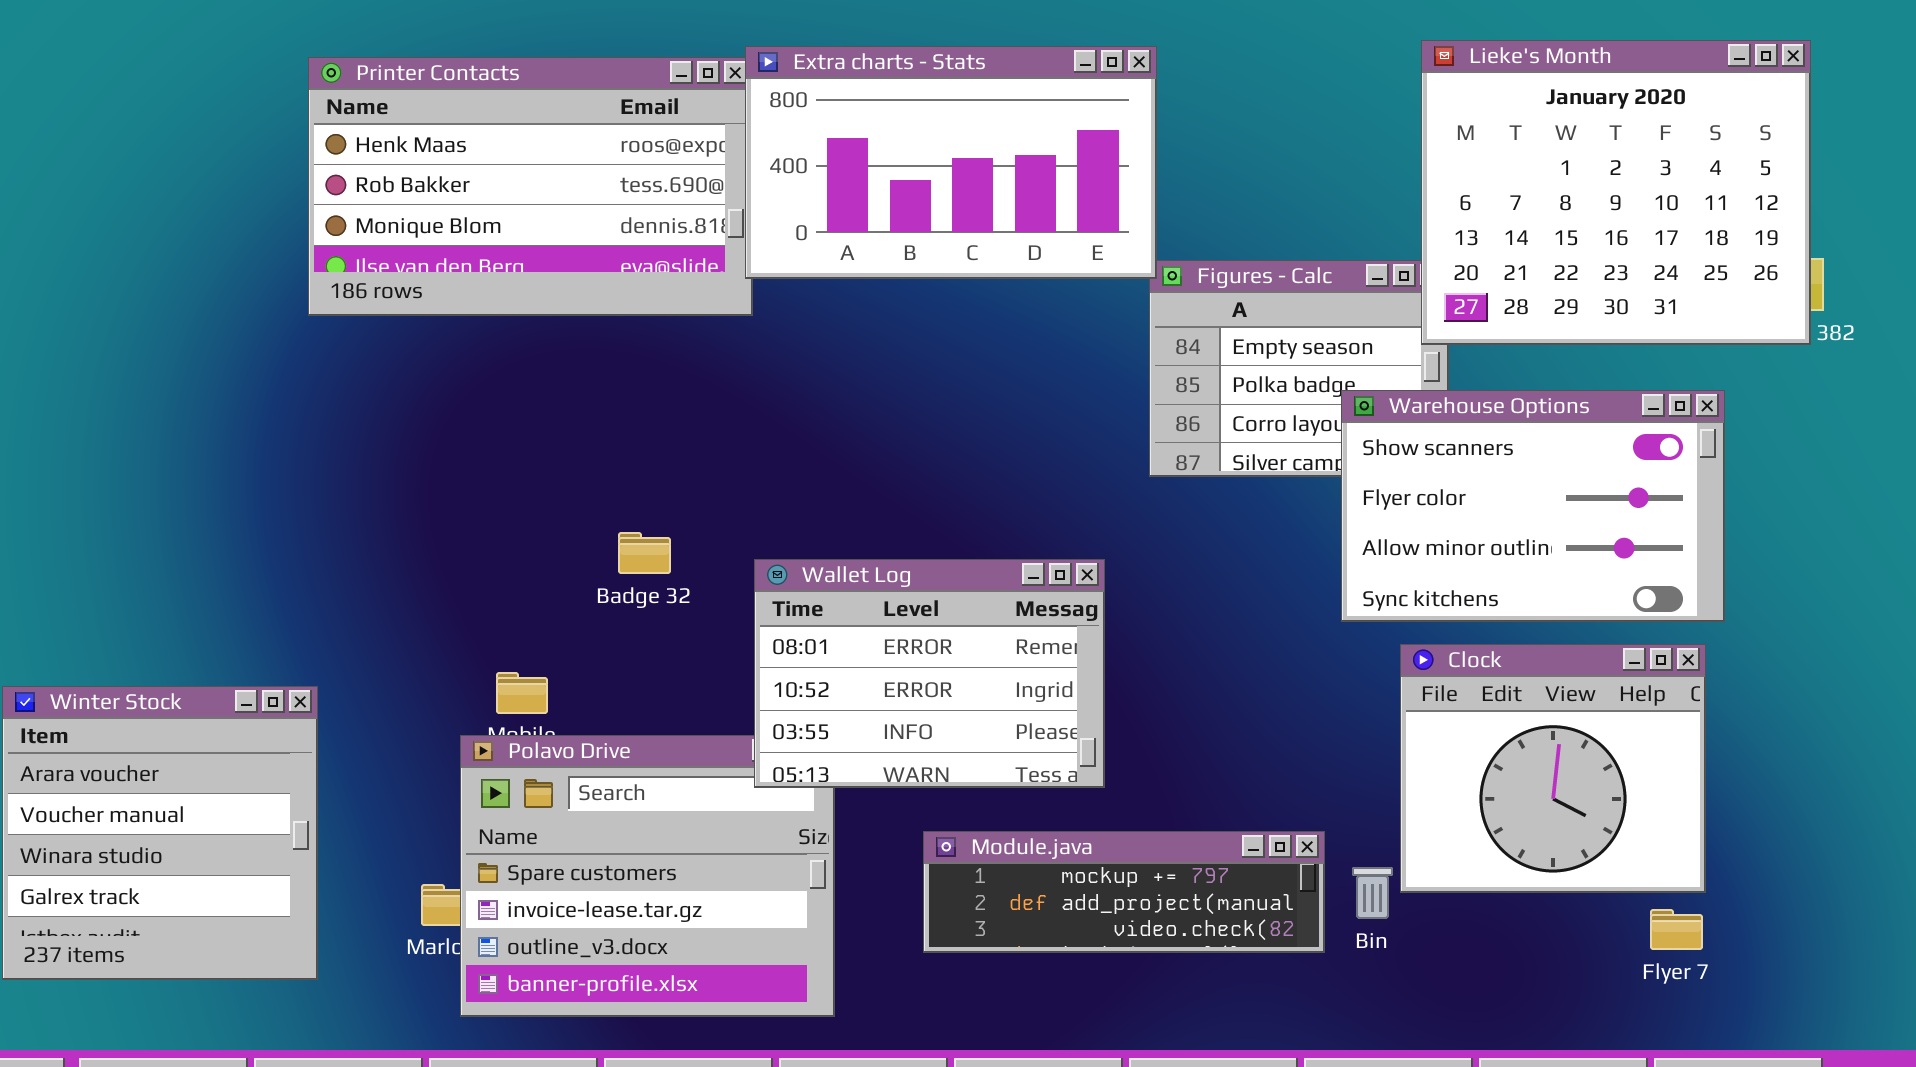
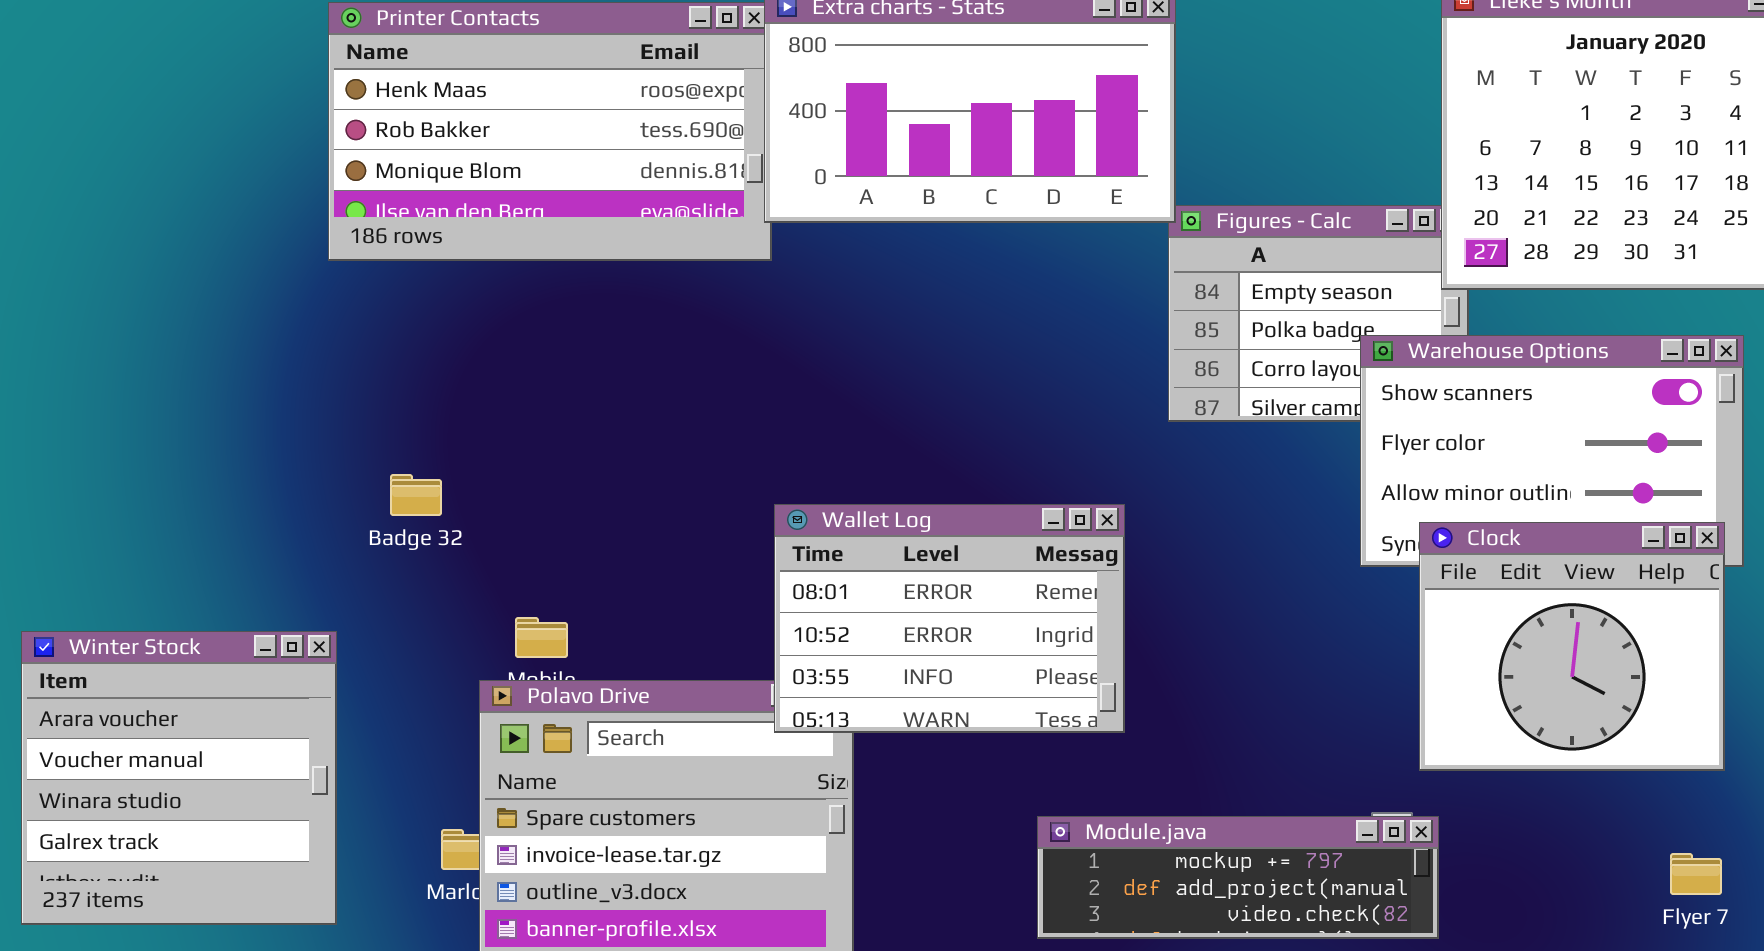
Badge 32: [618,532,671,574] -> [390,474,442,516], moved
Clock: [1400,644,1706,893] -> [1419,522,1725,771], moved
Module.java: [923,831,1325,953] -> [1037,816,1439,939], moved

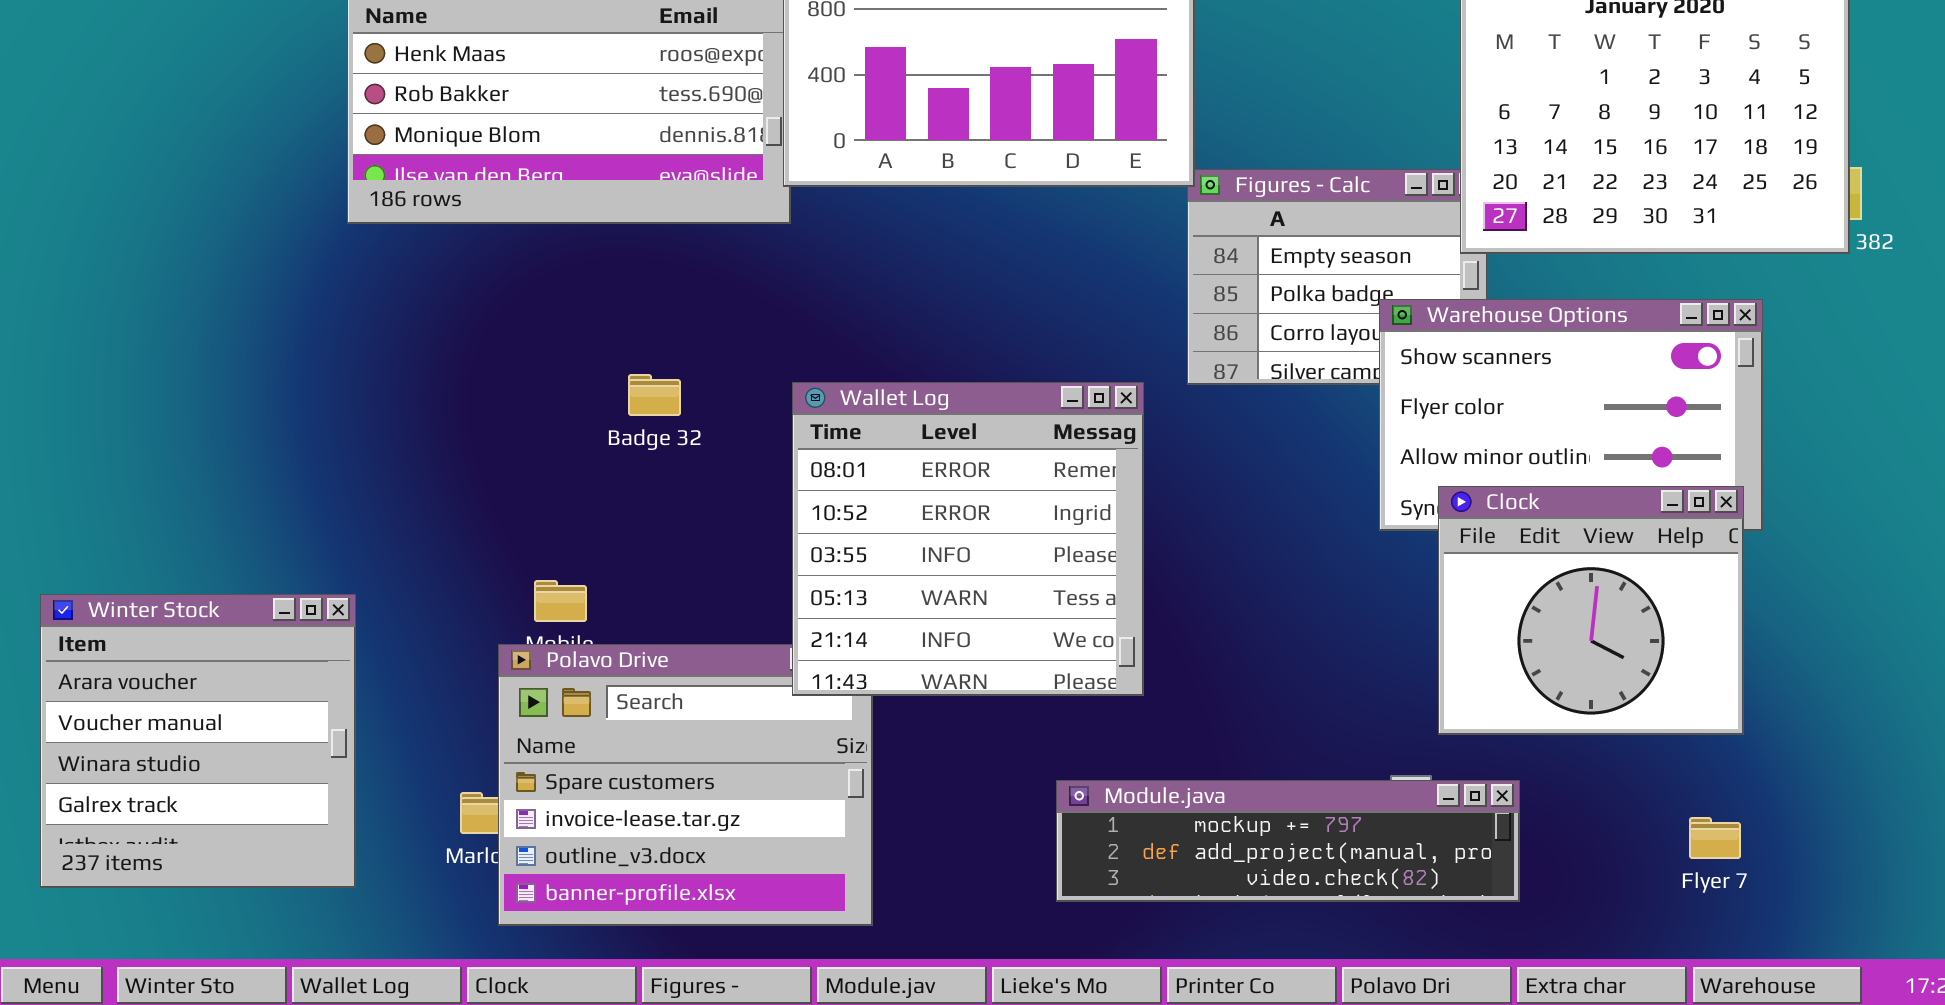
Badge 32: [390,474,442,516] -> [628,374,681,416], moved
Wallet Log: [774,504,1125,733] -> [792,382,1144,696], resized
Module.java: [1037,816,1439,939] -> [1056,780,1520,902], resized

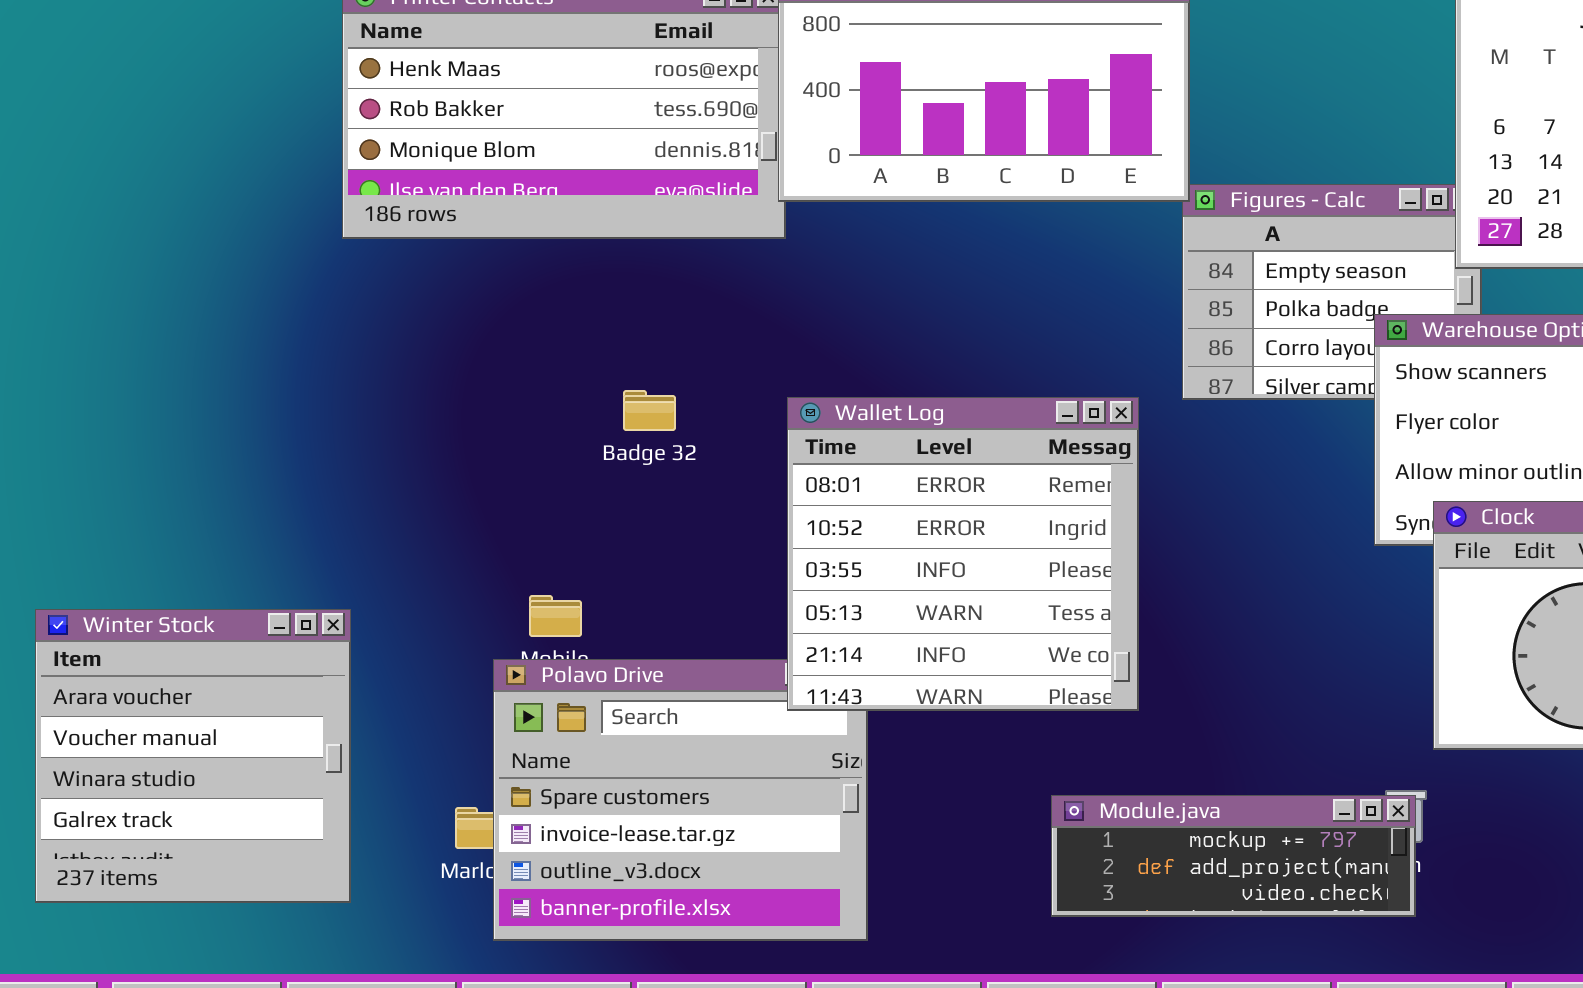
Module.java: [1056,780,1520,902] -> [1051,795,1416,917], resized

